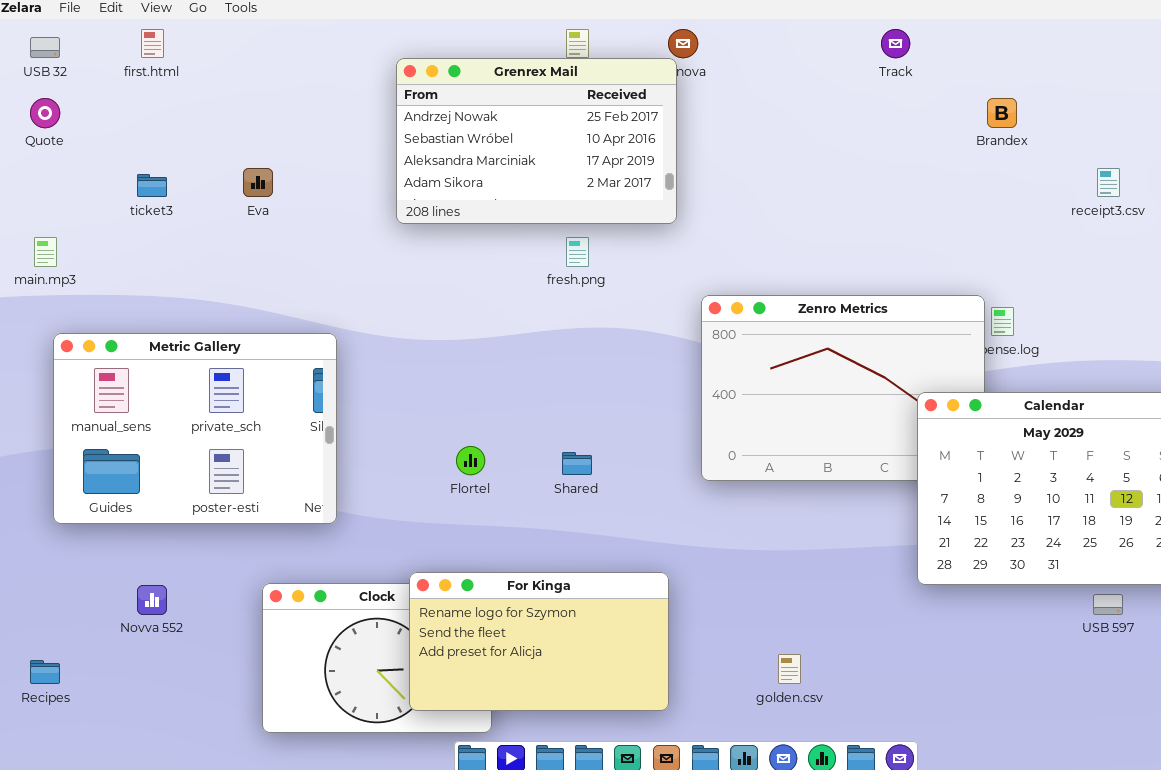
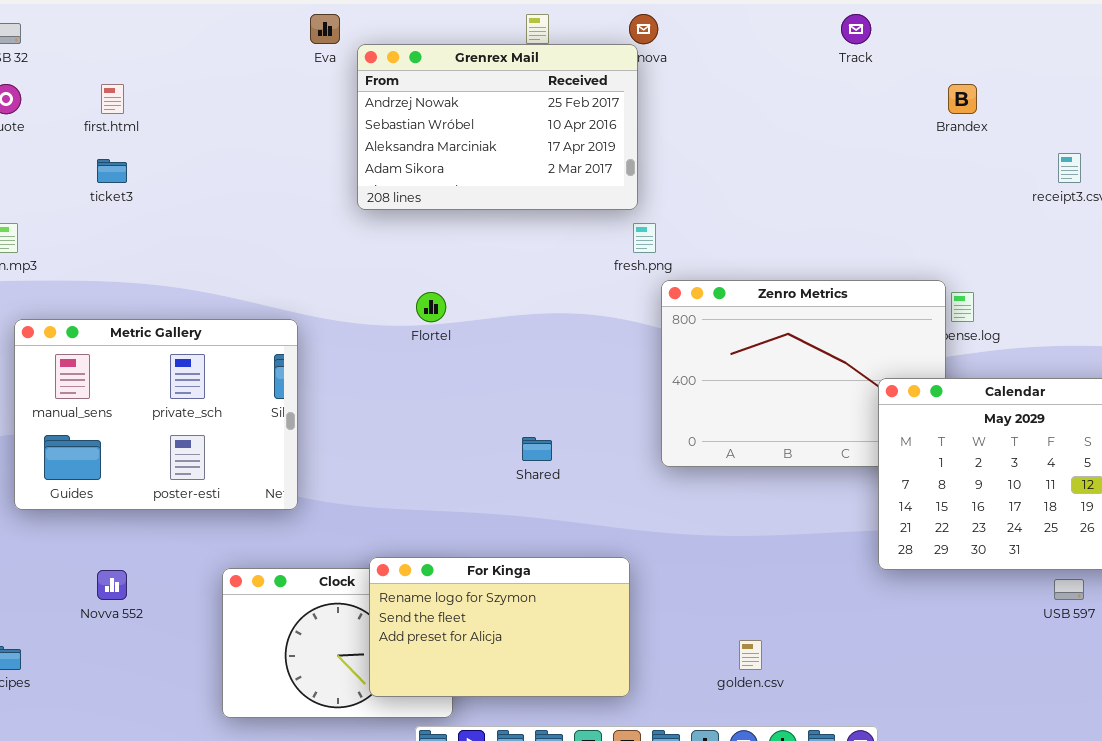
first.html: [141,29,164,58] -> [101,84,124,114], moved
Eva: [243,168,273,197] -> [310,14,340,44], moved
fresh.png: [566,237,589,267] -> [633,223,656,253], moved
Flortel: [456,446,485,475] -> [416,292,446,322], moved

